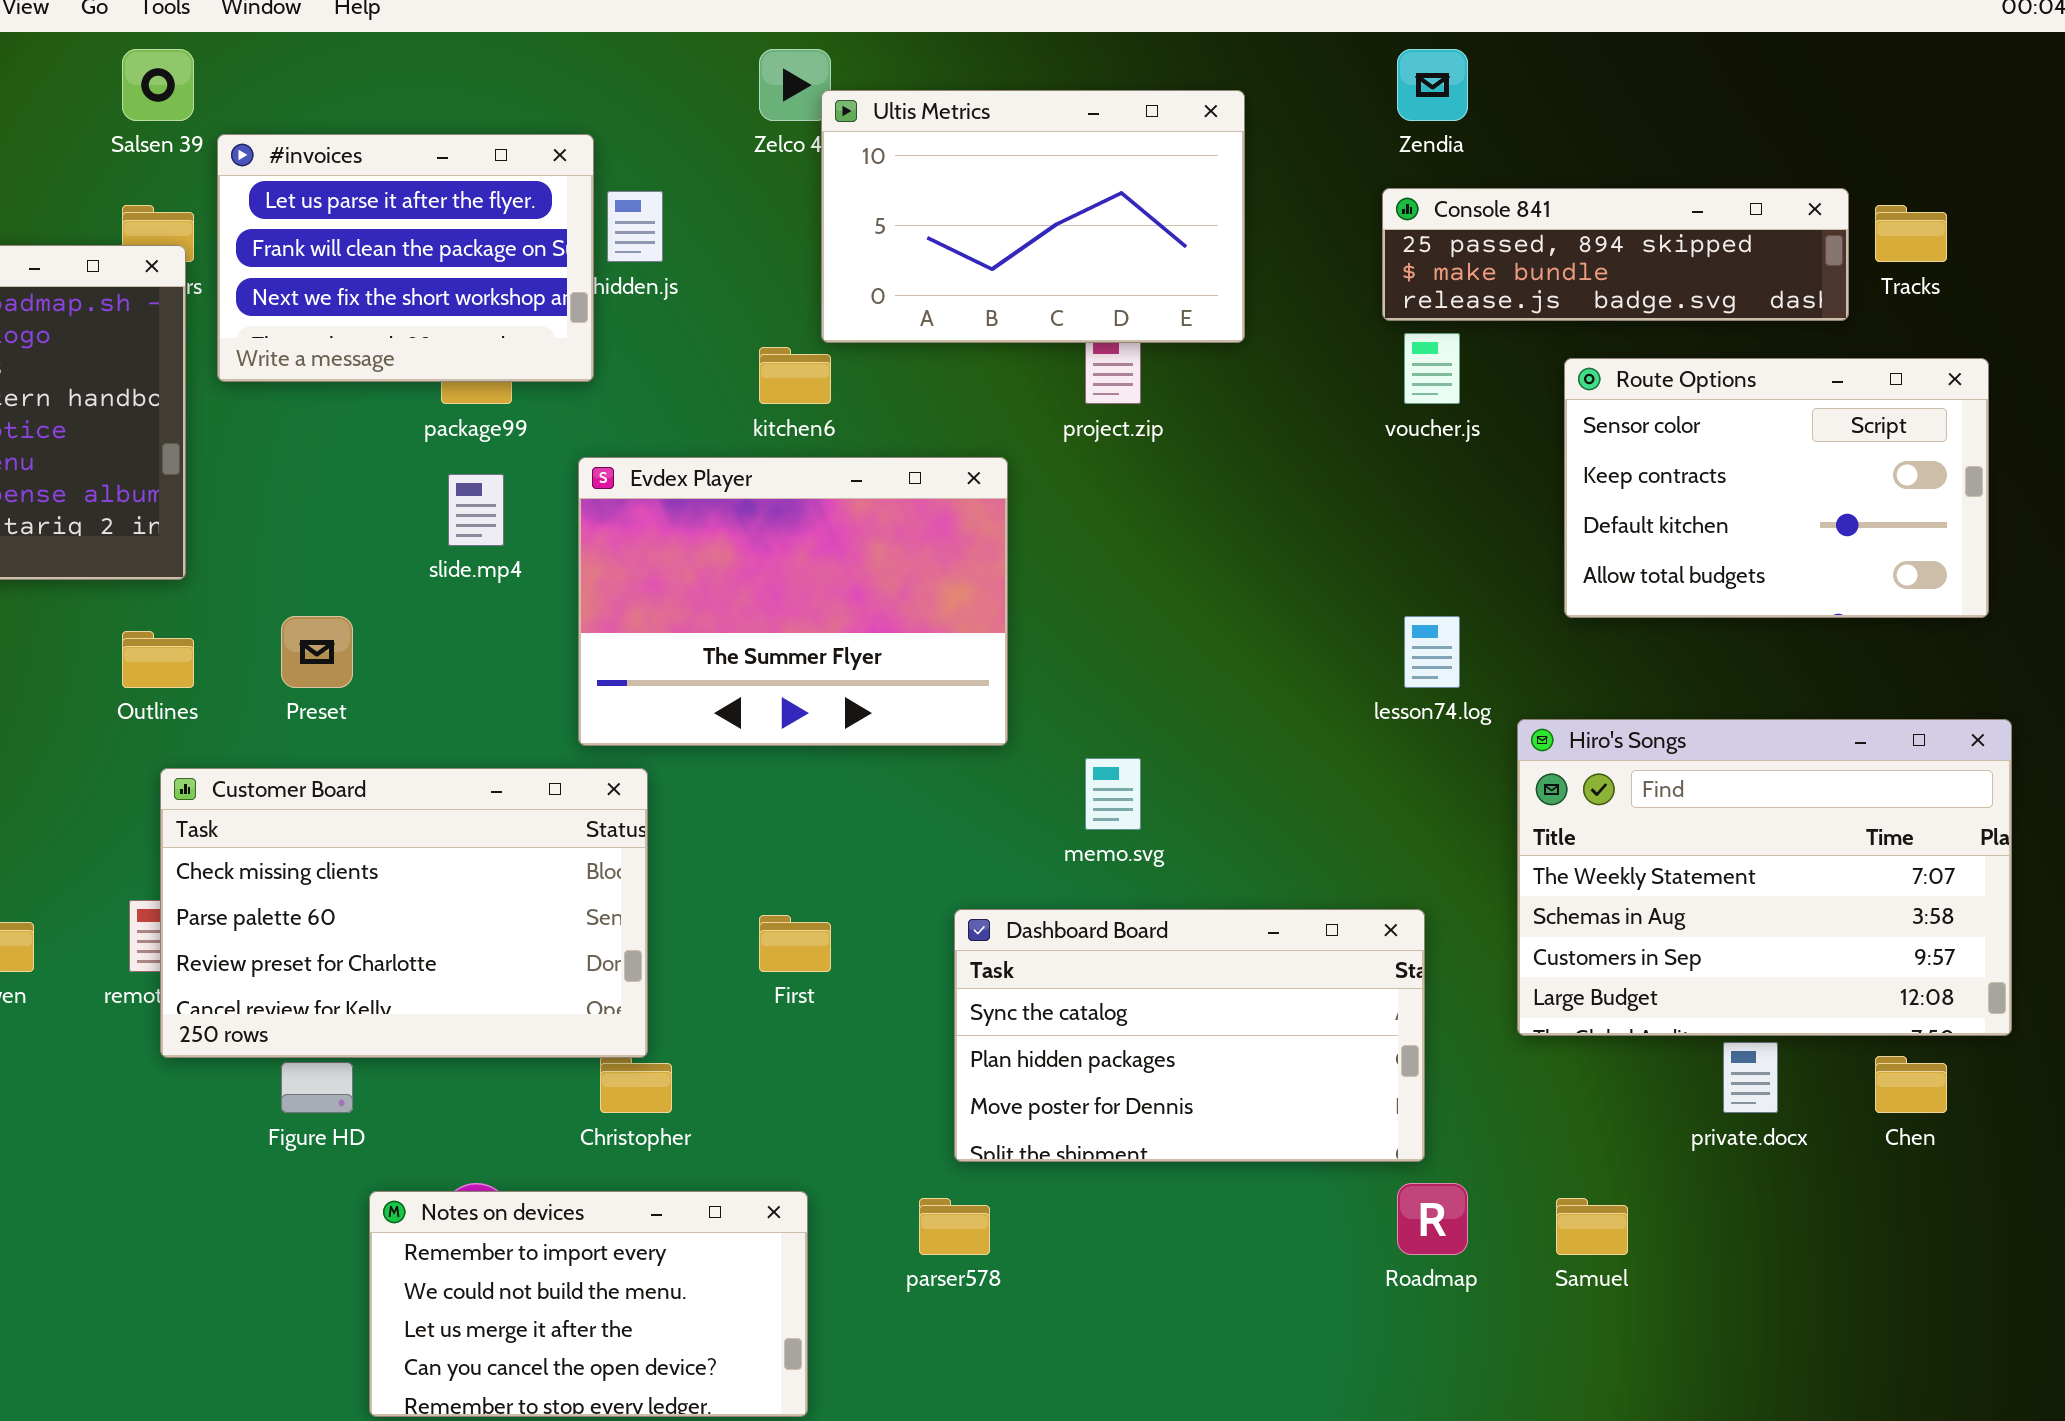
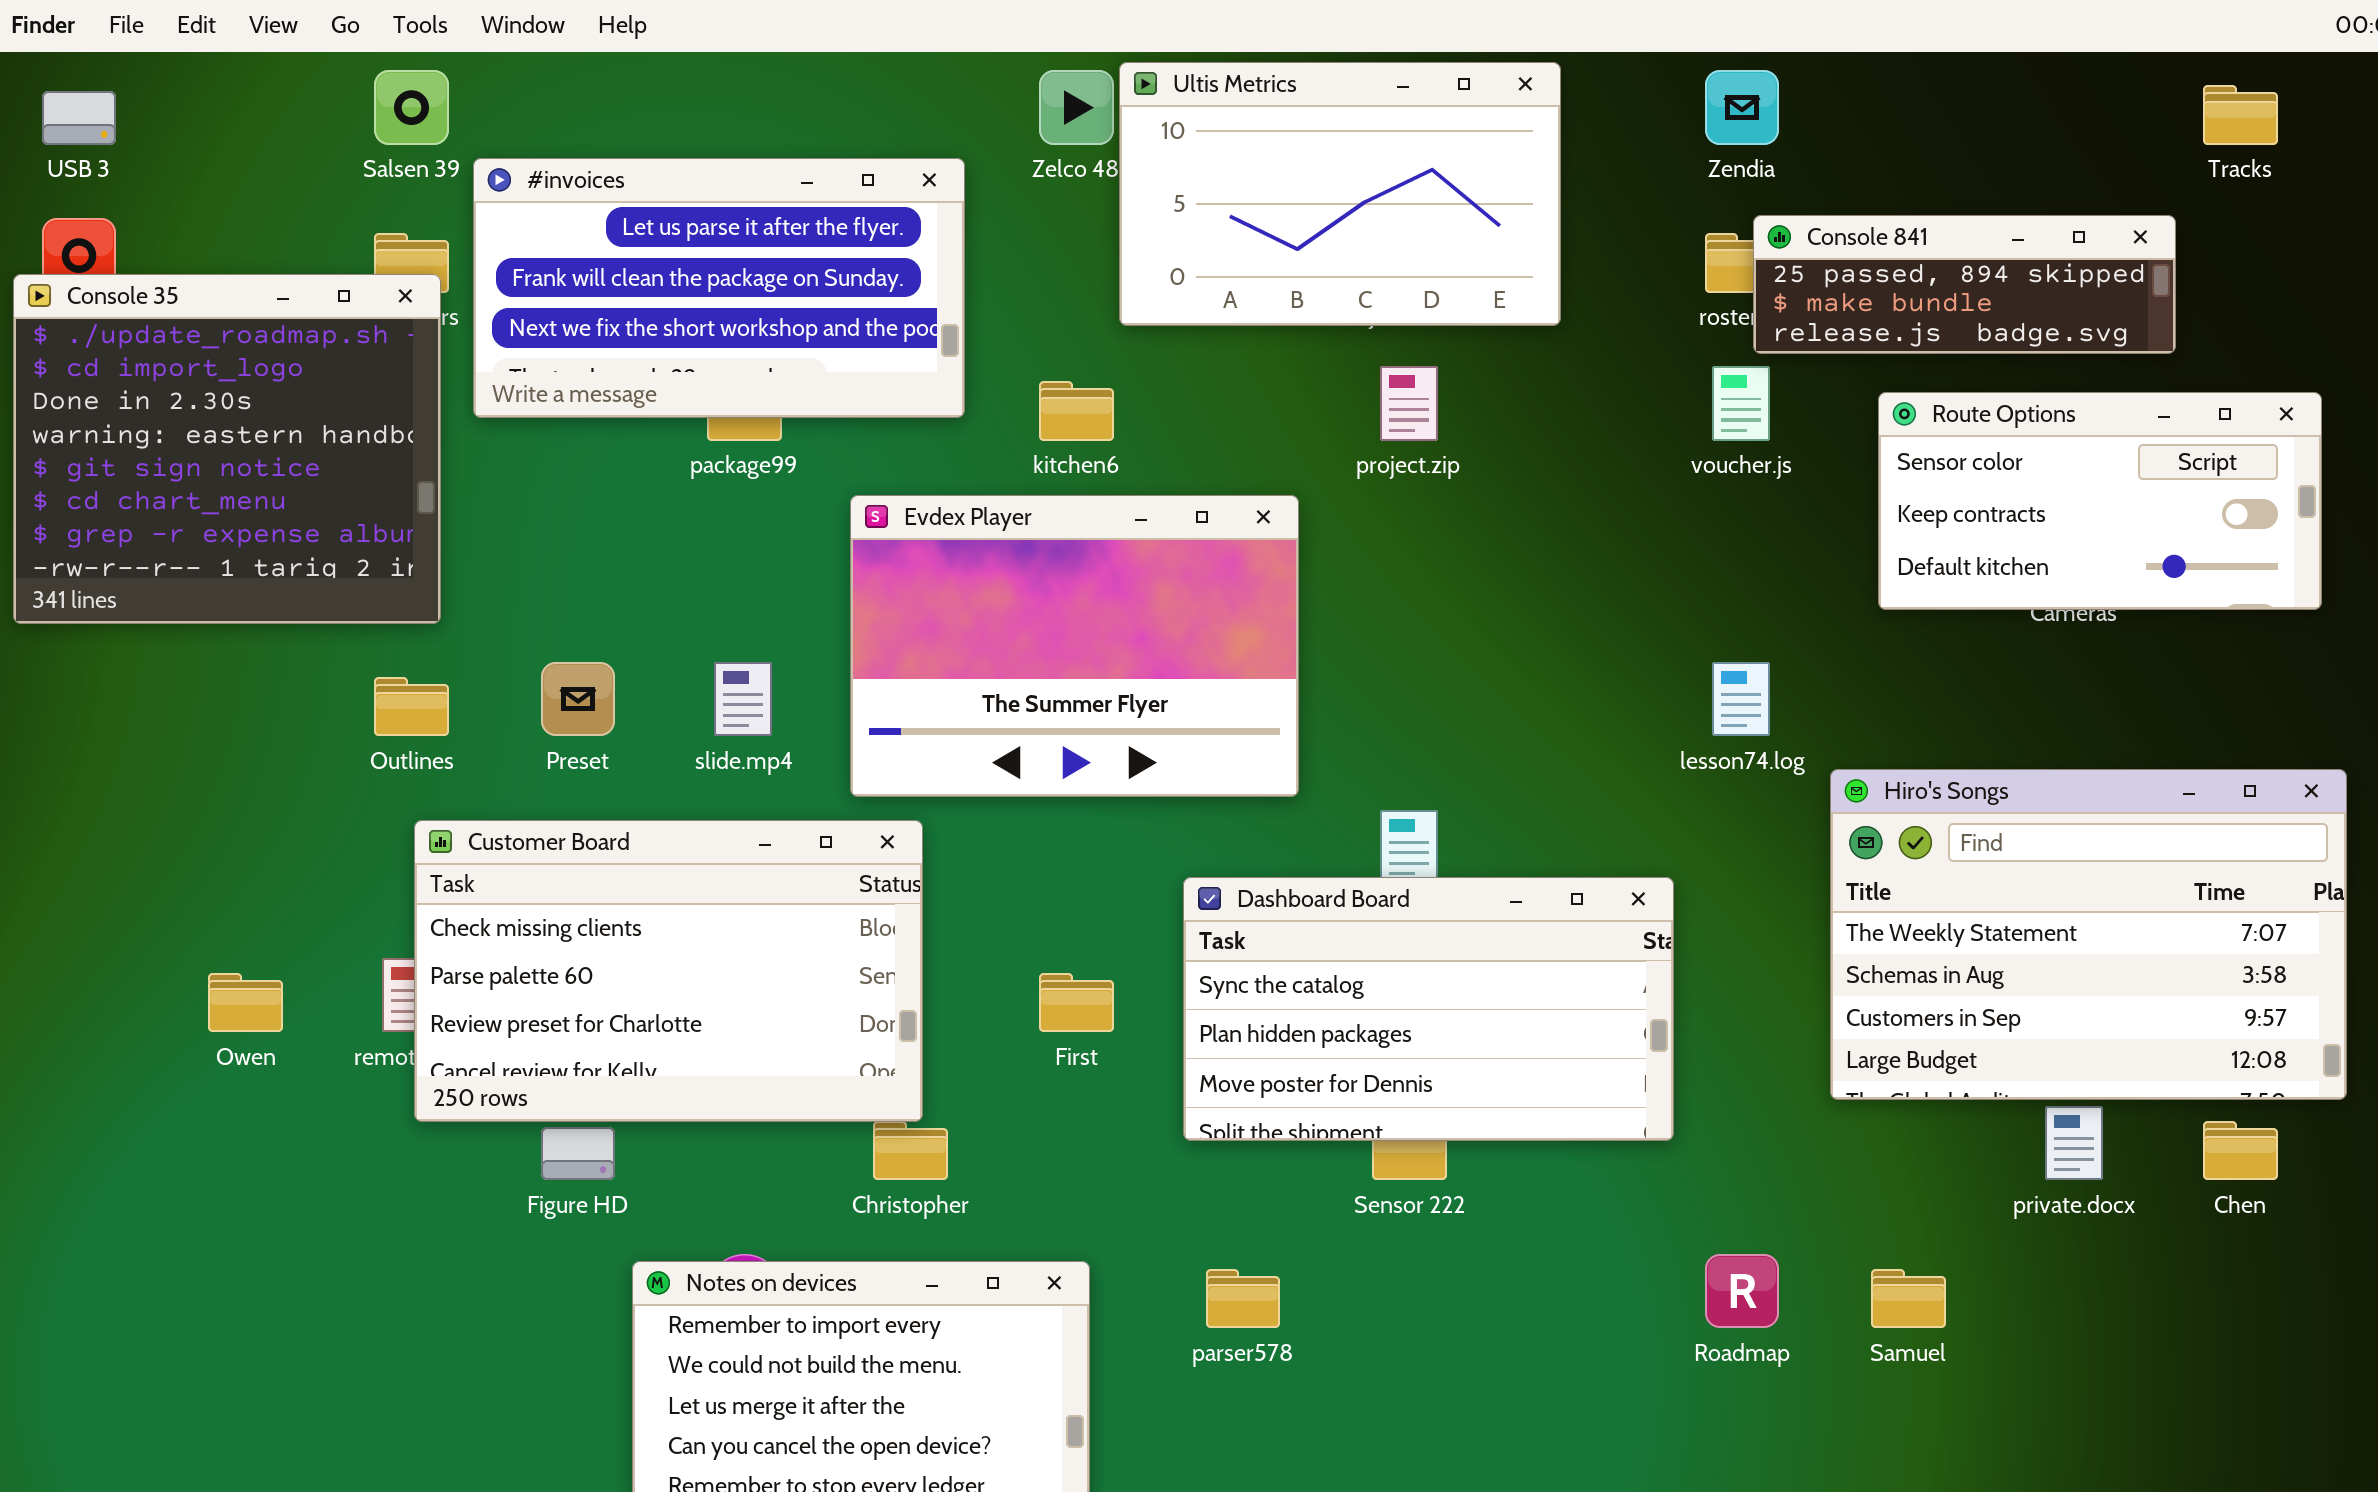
Ultis Metrics: [821,90,1245,343] -> [1119,62,1561,326], moved
#invoices: [217,134,594,382] -> [473,158,965,418], resized
Console 841: [1382,188,1849,321] -> [1753,215,2176,354], resized
Tracks: [1875,205,1947,262] -> [2203,85,2278,145], moved
Route Options: [1564,358,1989,618] -> [1878,392,2322,610], resized
slide.mp4: [448,474,504,546] -> [714,662,772,736], moved
Dashboard Board: [954,909,1425,1162] -> [1183,877,1674,1141], moved

